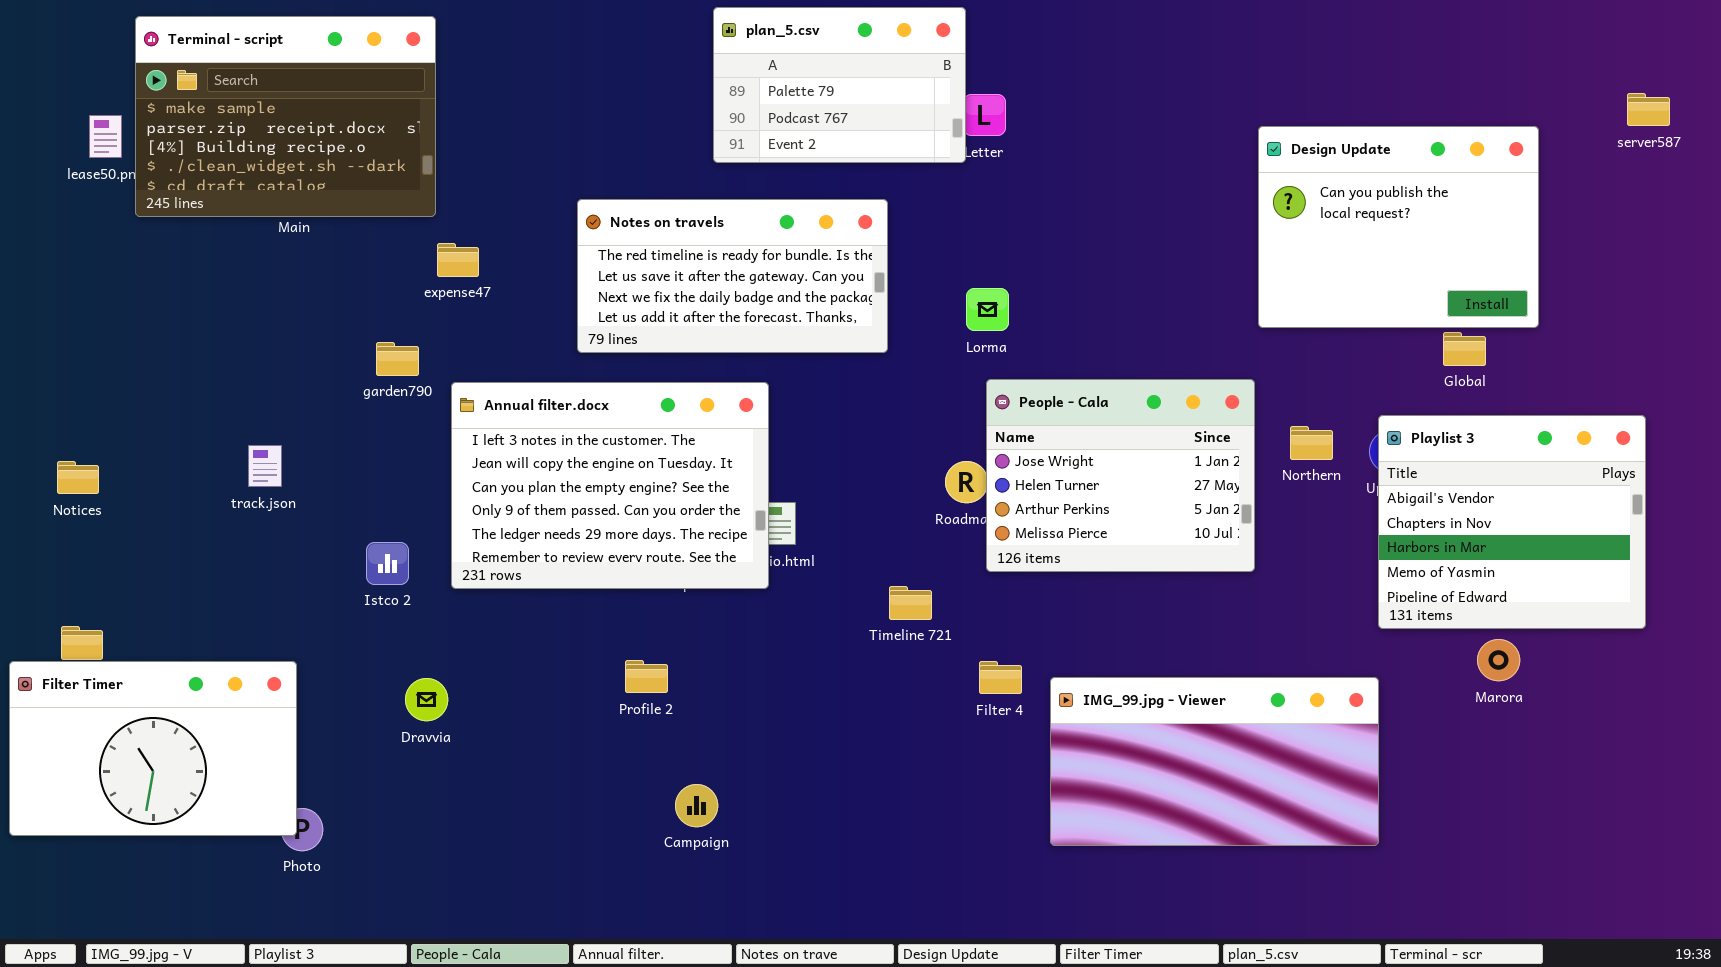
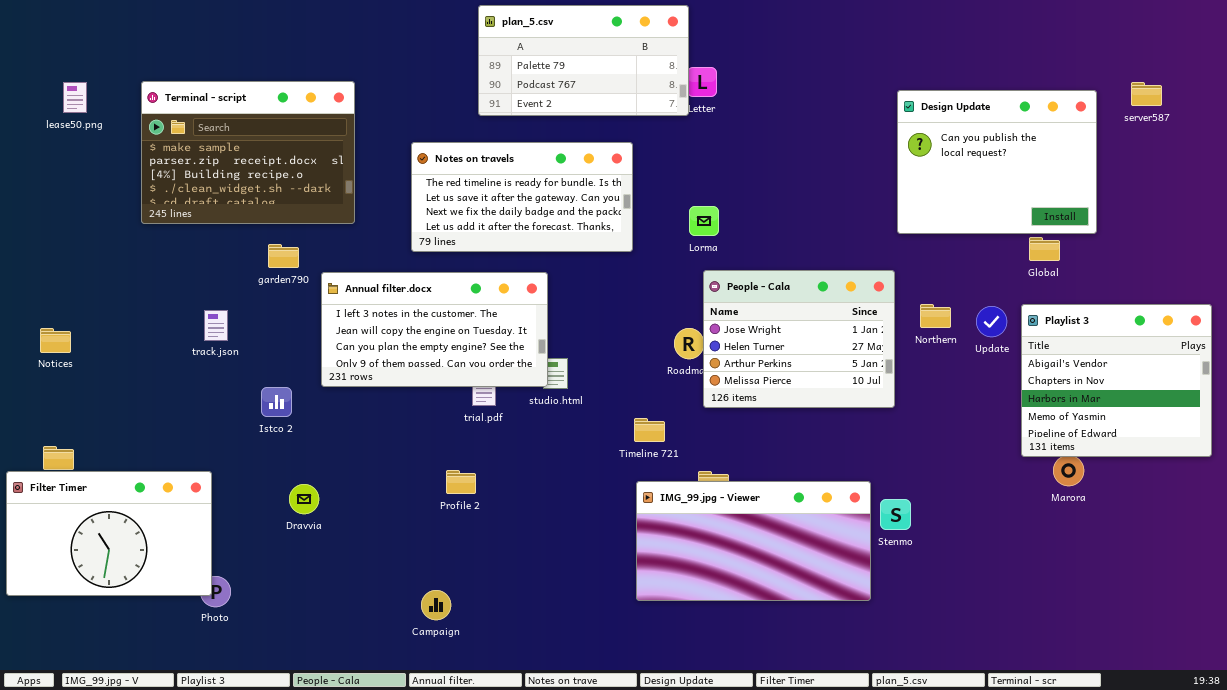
plan_5.csv: [713,7,966,163] -> [478,5,689,116], resized
Terminal - script: [135,16,436,217] -> [141,81,355,224], moved
server587: [1627,93,1670,126] -> [1131,82,1162,106], moved
Annual filter.docx: [451,382,769,589] -> [321,272,548,387], resized
Playlist 3: [1378,415,1646,629] -> [1021,304,1212,457], moved
track.json: [248,445,282,487] -> [204,310,228,341], moved
IMG_99.jpg - Viewer: [1050,677,1379,846] -> [636,481,871,601], moved
Campaign: [675,784,718,827] -> [421,590,451,620], moved

